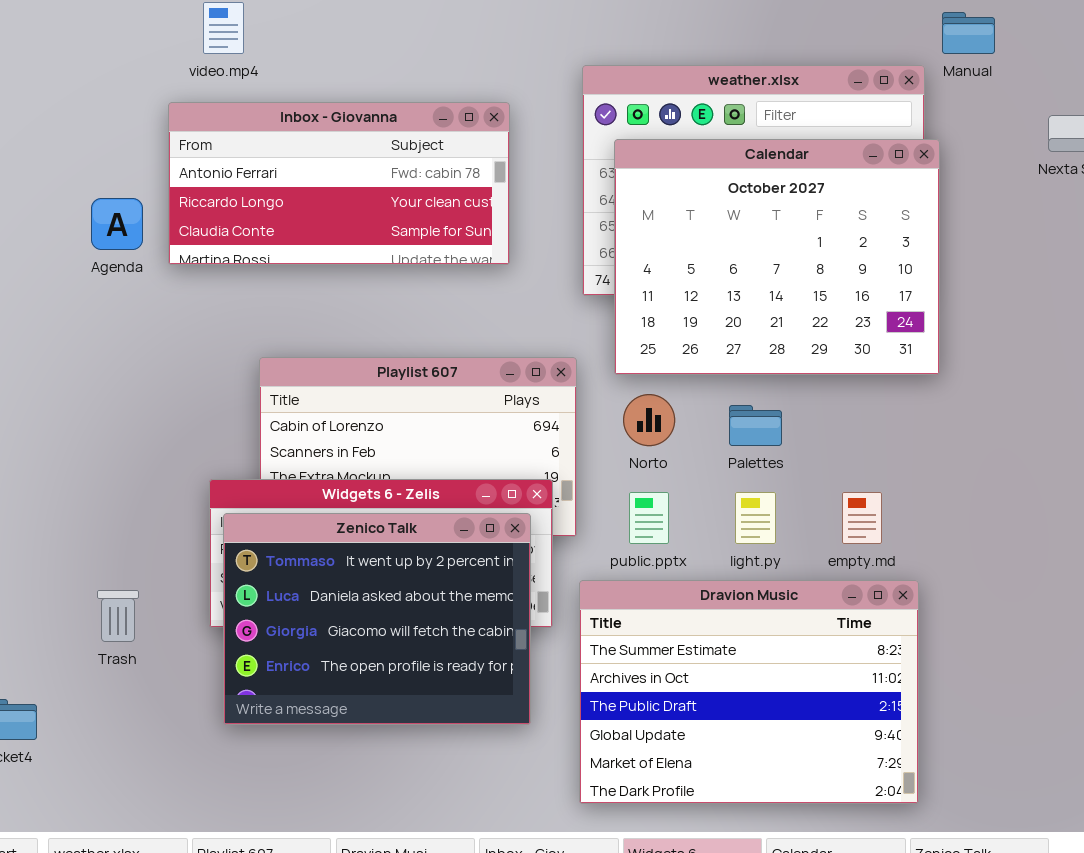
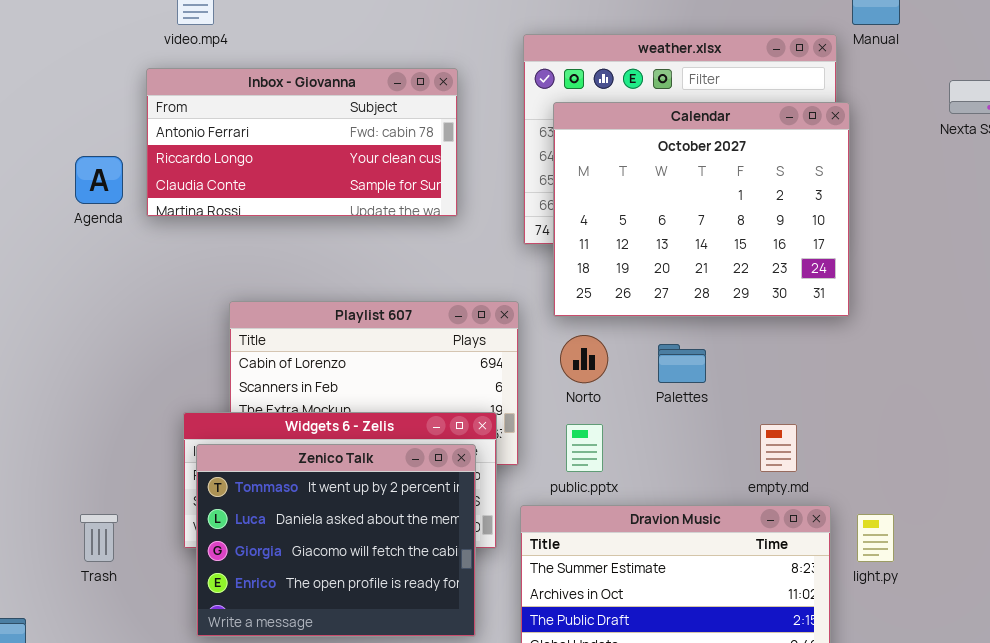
light.py: [735,492,776,544] -> [857,514,894,562], moved

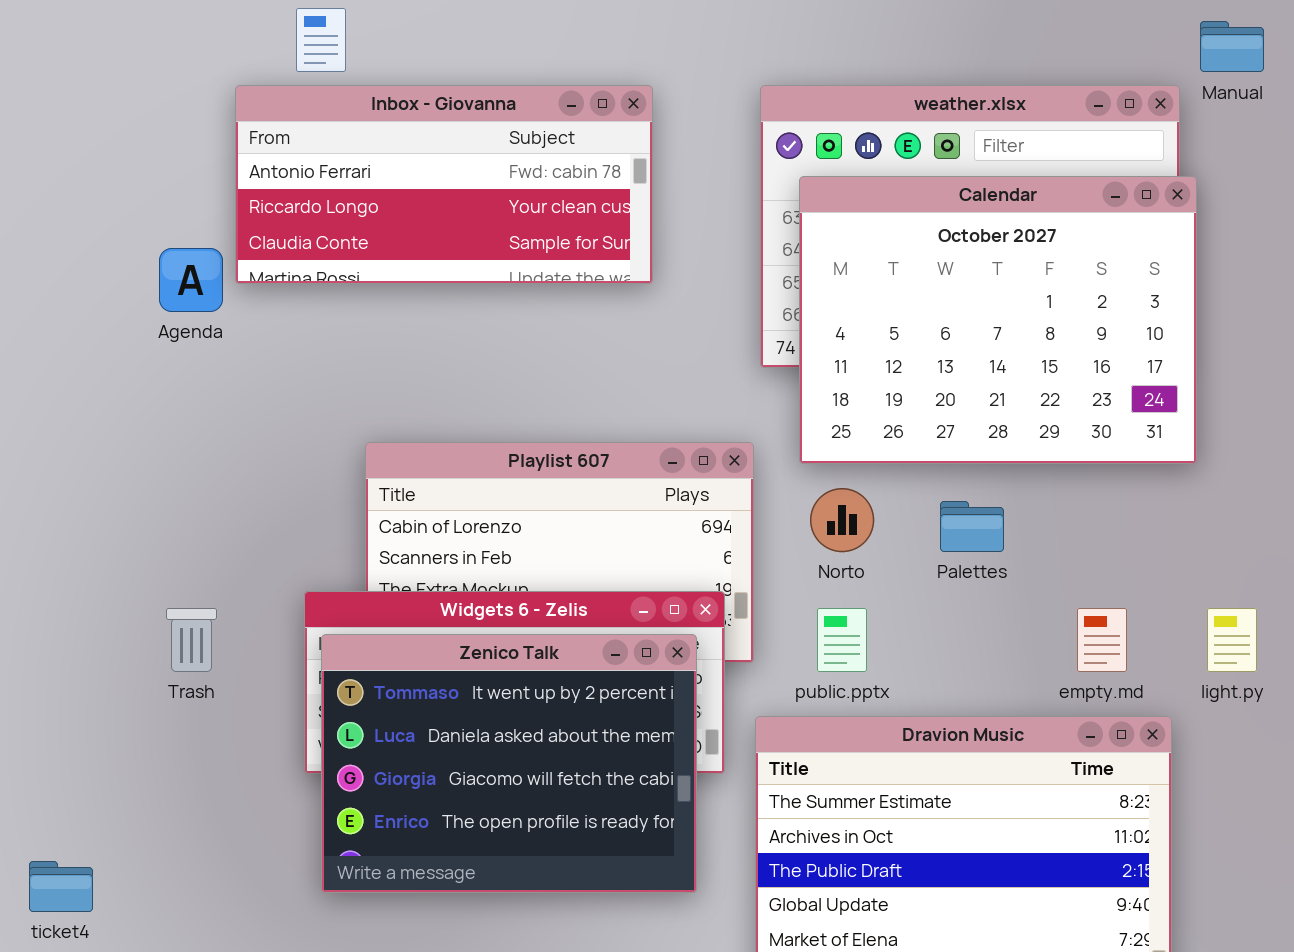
Inbox - Giovanna: [146,68,458,217] -> [235,85,653,284], moved
Trash: [80,514,118,562] -> [166,608,217,672], moved
light.py: [857,514,894,562] -> [1207,608,1257,672], moved

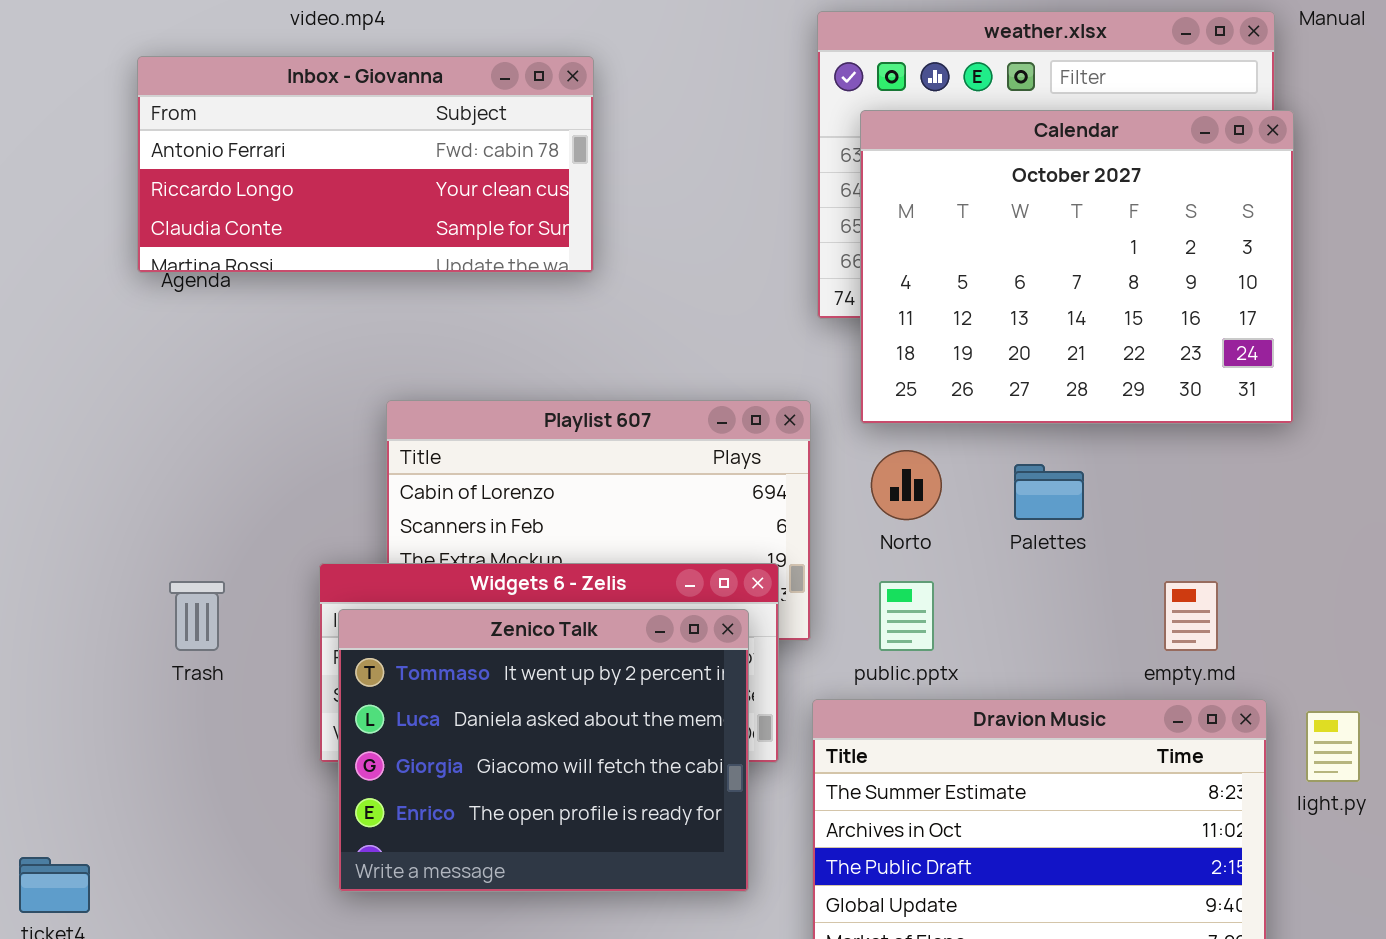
Inbox - Giovanna: [235,85,653,284] -> [137,56,594,273], moved
light.py: [1207,608,1257,672] -> [1306,711,1360,782], moved

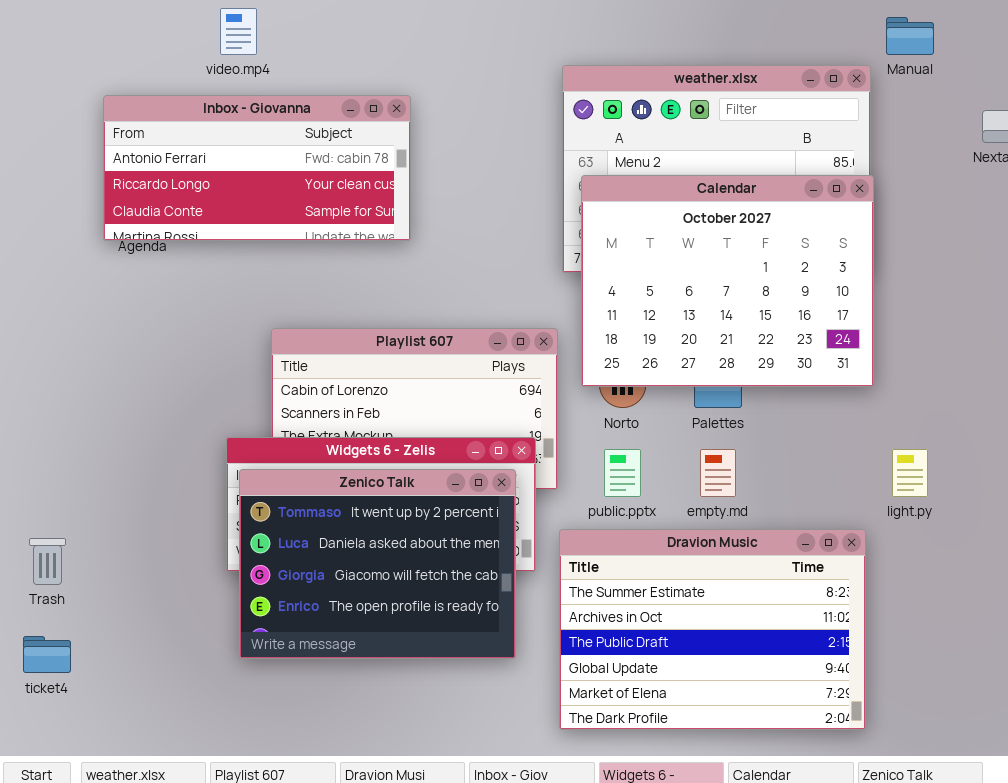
Calendar: [860,110,1294,424] -> [581,175,874,387], moved
Trash: [169,581,225,651] -> [29,538,66,585], moved
empty.md: [1164,581,1218,651] -> [700,449,736,497], moved
light.py: [1306,711,1360,782] -> [892,449,928,497], moved

